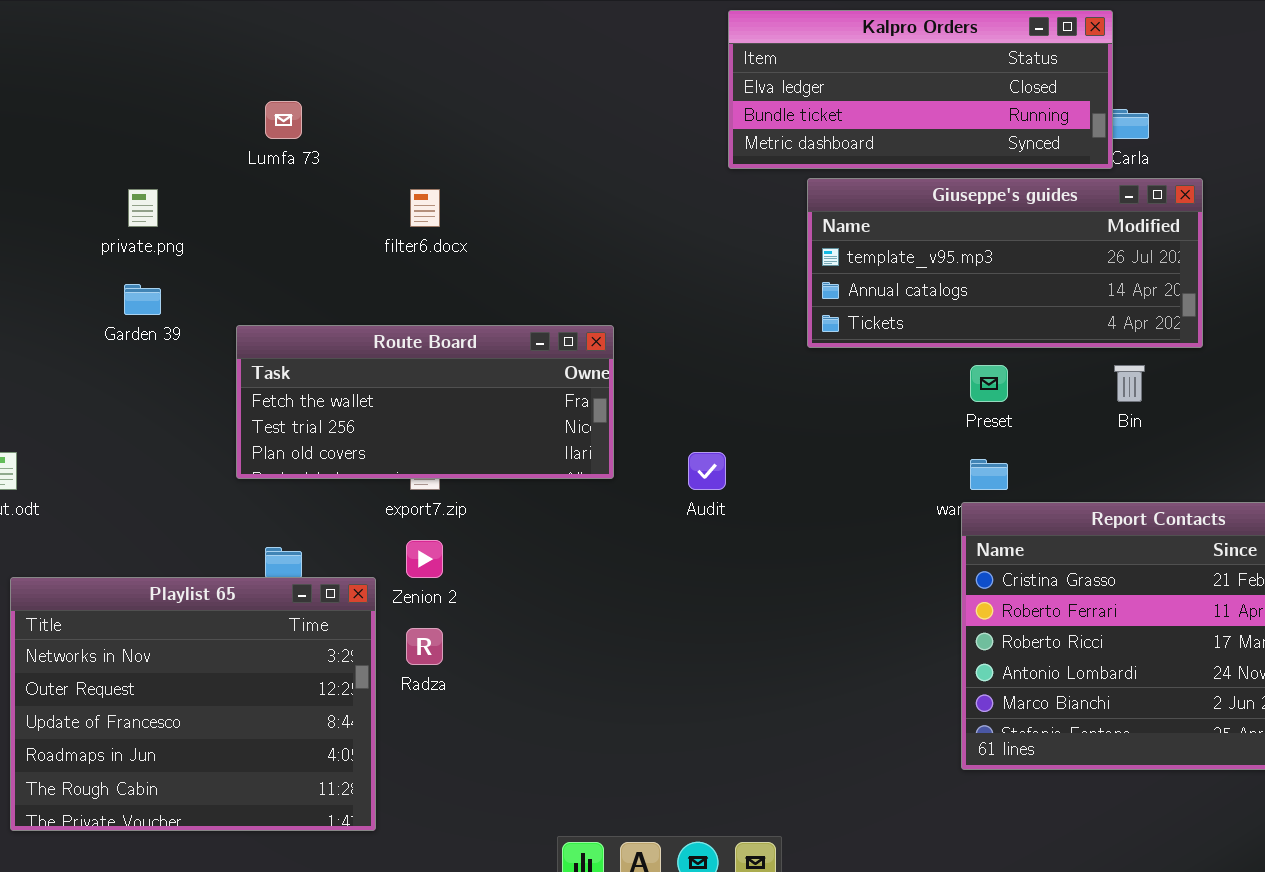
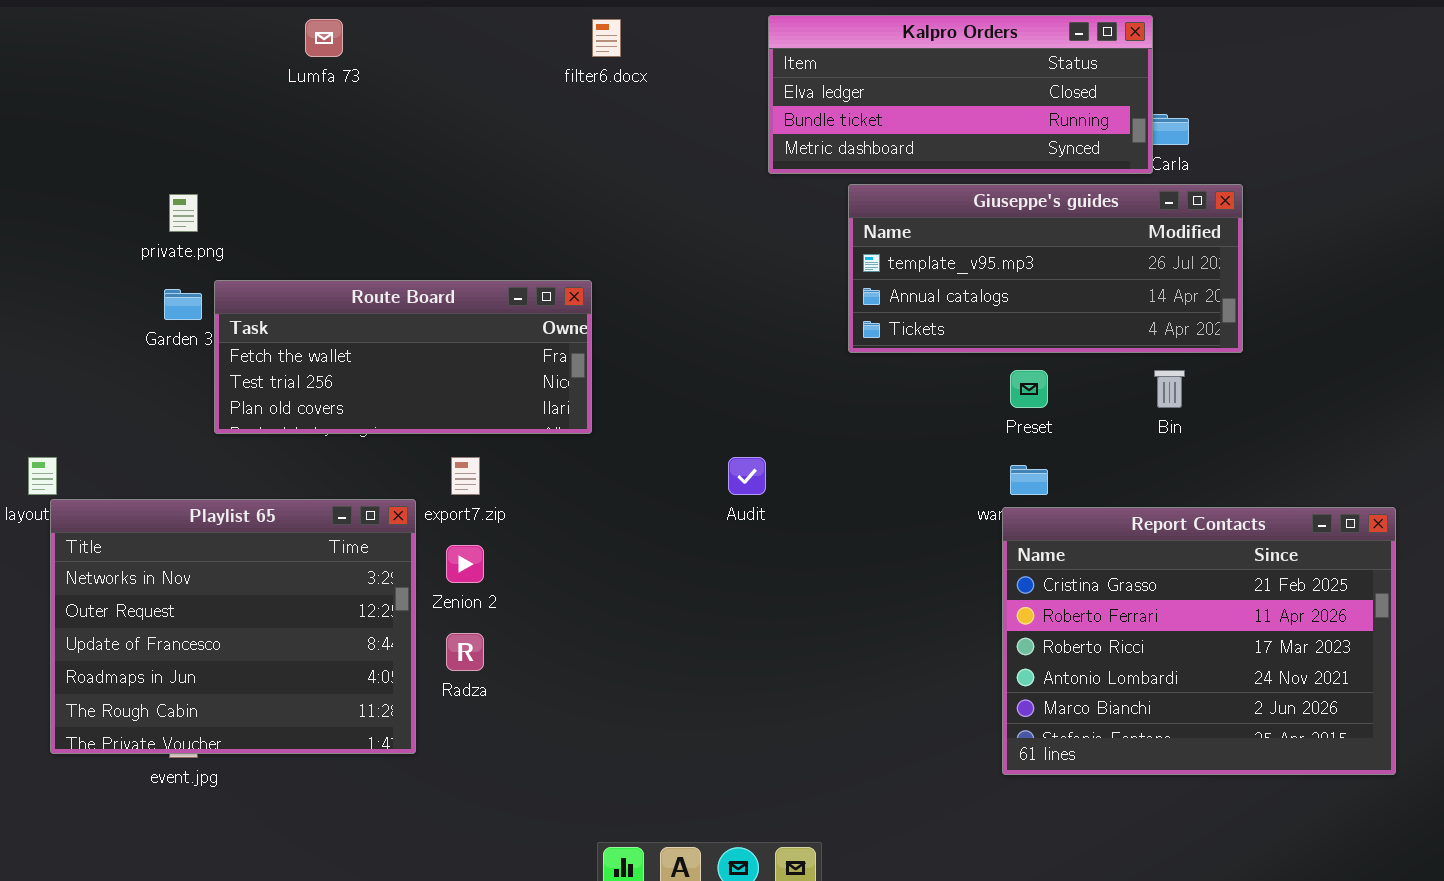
Lumfa 73: [265,101,302,139] -> [305,19,343,57], moved
filter6.docx: [410,189,440,227] -> [592,19,621,57], moved
Route Board: [236,325,614,479] -> [214,280,592,434], moved
Playlist 65: [10,577,376,831] -> [50,499,416,754], moved

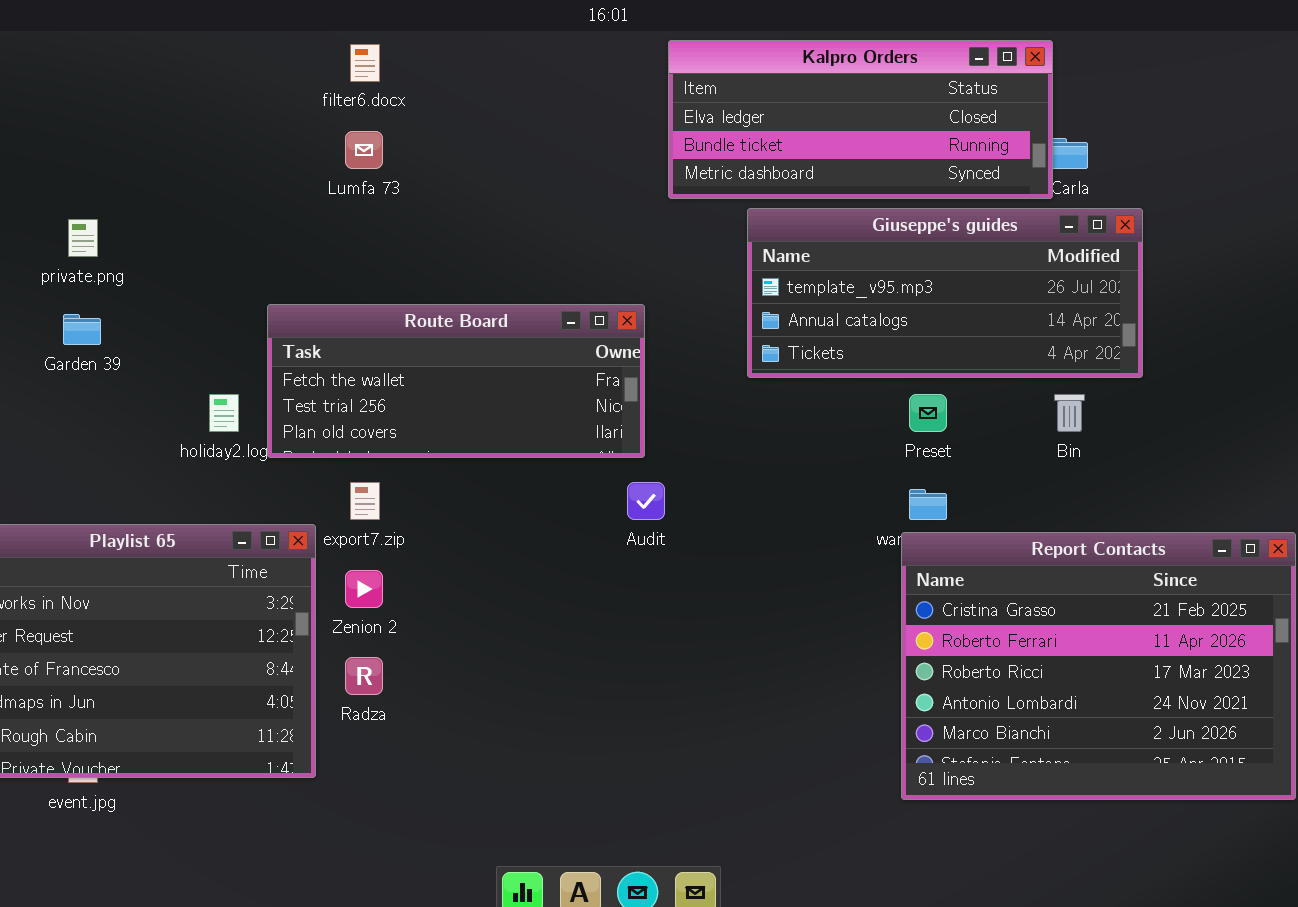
Lumfa 73: [305,19,343,57] -> [345,131,383,169], moved
filter6.docx: [592,19,621,57] -> [350,44,380,82], moved
Route Board: [214,280,592,434] -> [267,304,645,458], moved

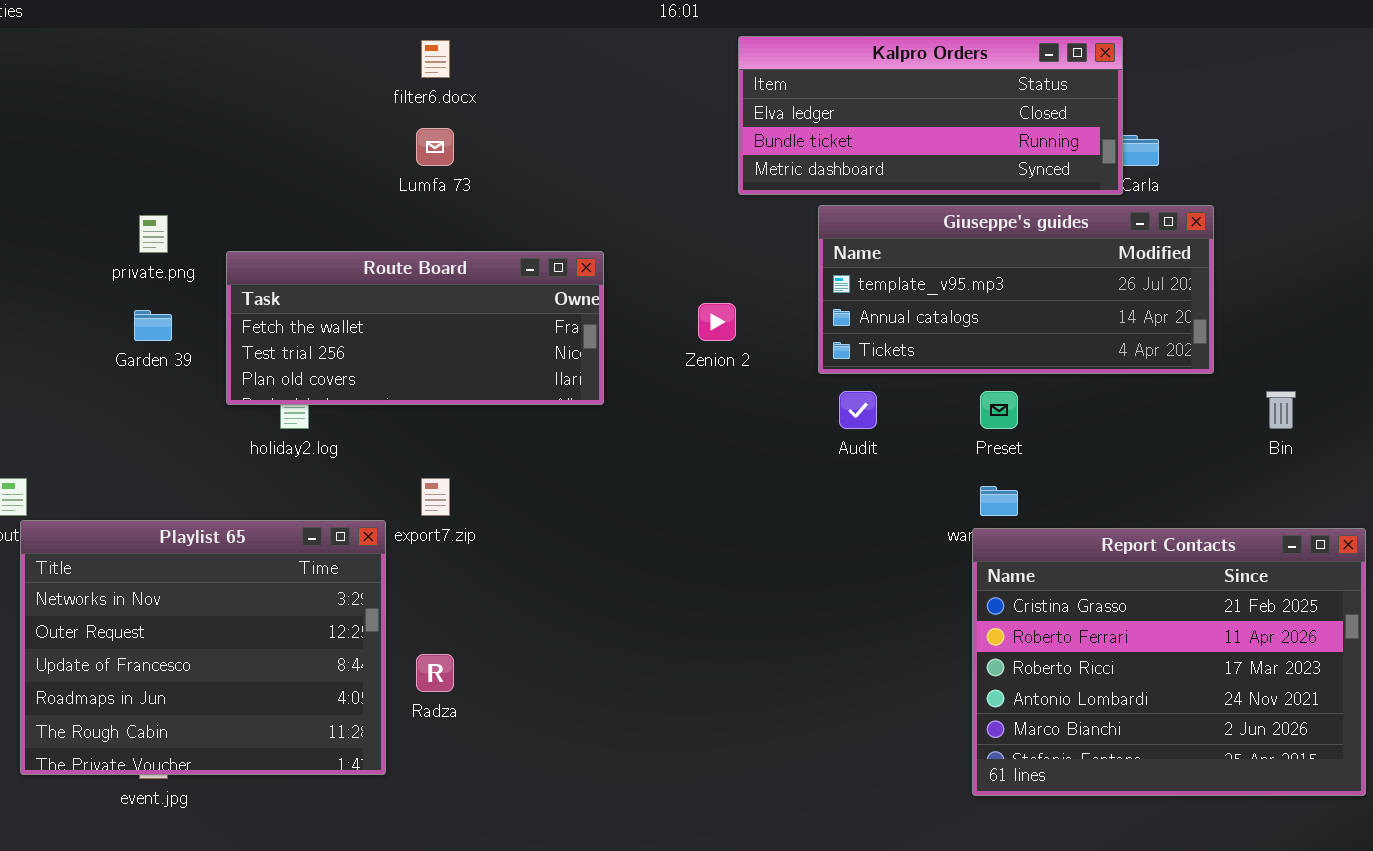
Route Board: [267,304,645,458] -> [226,251,604,405], moved
Bin: [1054,394,1085,432] -> [1266,391,1296,429], moved
Audit: [627,482,665,520] -> [839,391,877,429], moved
Zenion 2: [345,570,383,608] -> [698,303,736,341], moved

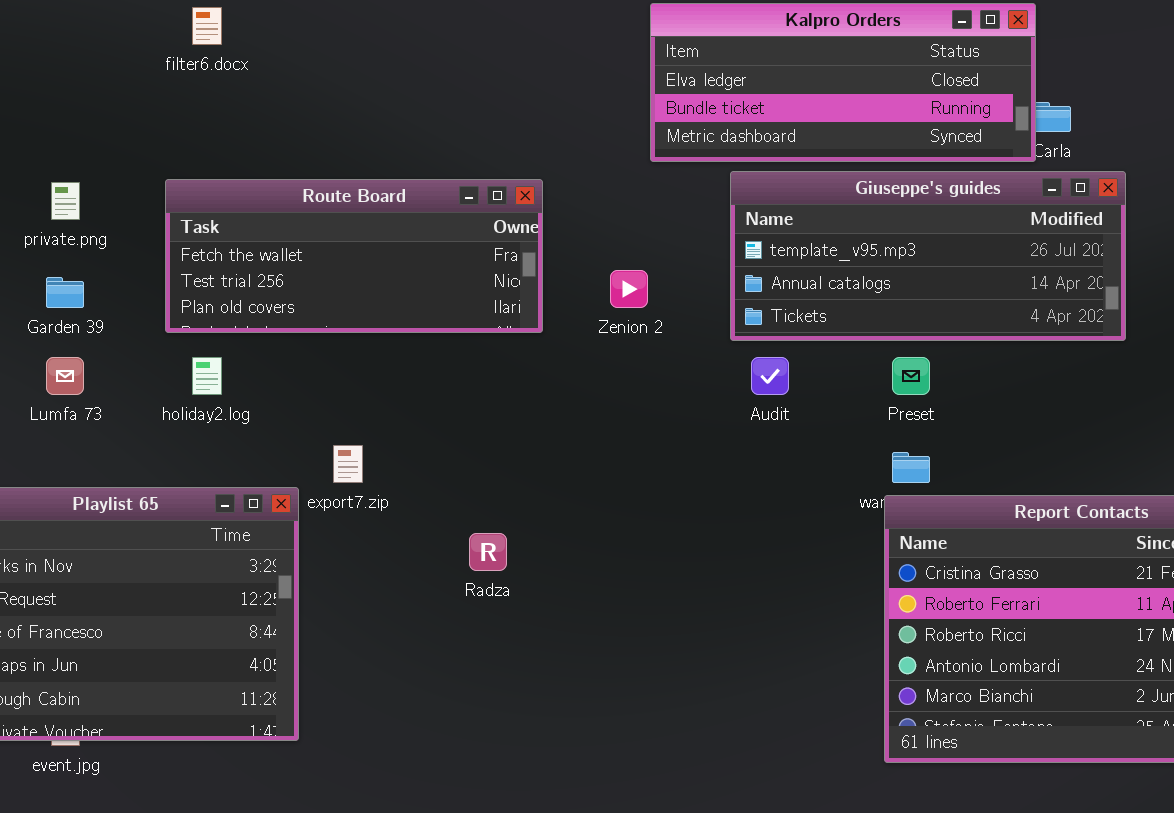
filter6.docx: [421,40,450,78] -> [192,7,222,45], moved
Lumfa 73: [416,128,454,166] -> [46,357,84,395], moved
Route Board: [226,251,604,405] -> [165,179,543,333], moved
Radza: [416,654,454,692] -> [469,533,507,571], moved

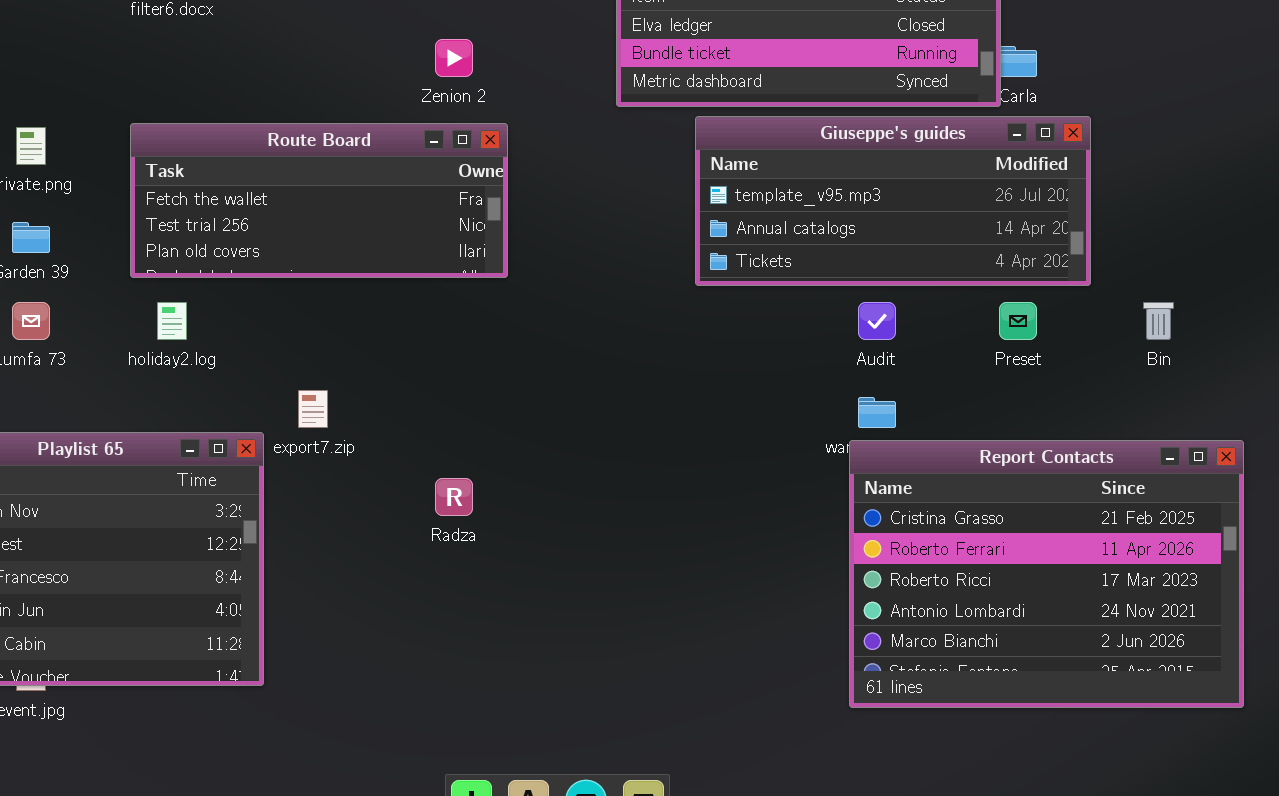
Zenion 2: [610,270,648,308] -> [435,39,473,77], moved
Audit: [751,357,789,395] -> [858,302,896,340], moved
Preset: [892,357,930,395] -> [999,302,1037,340], moved

